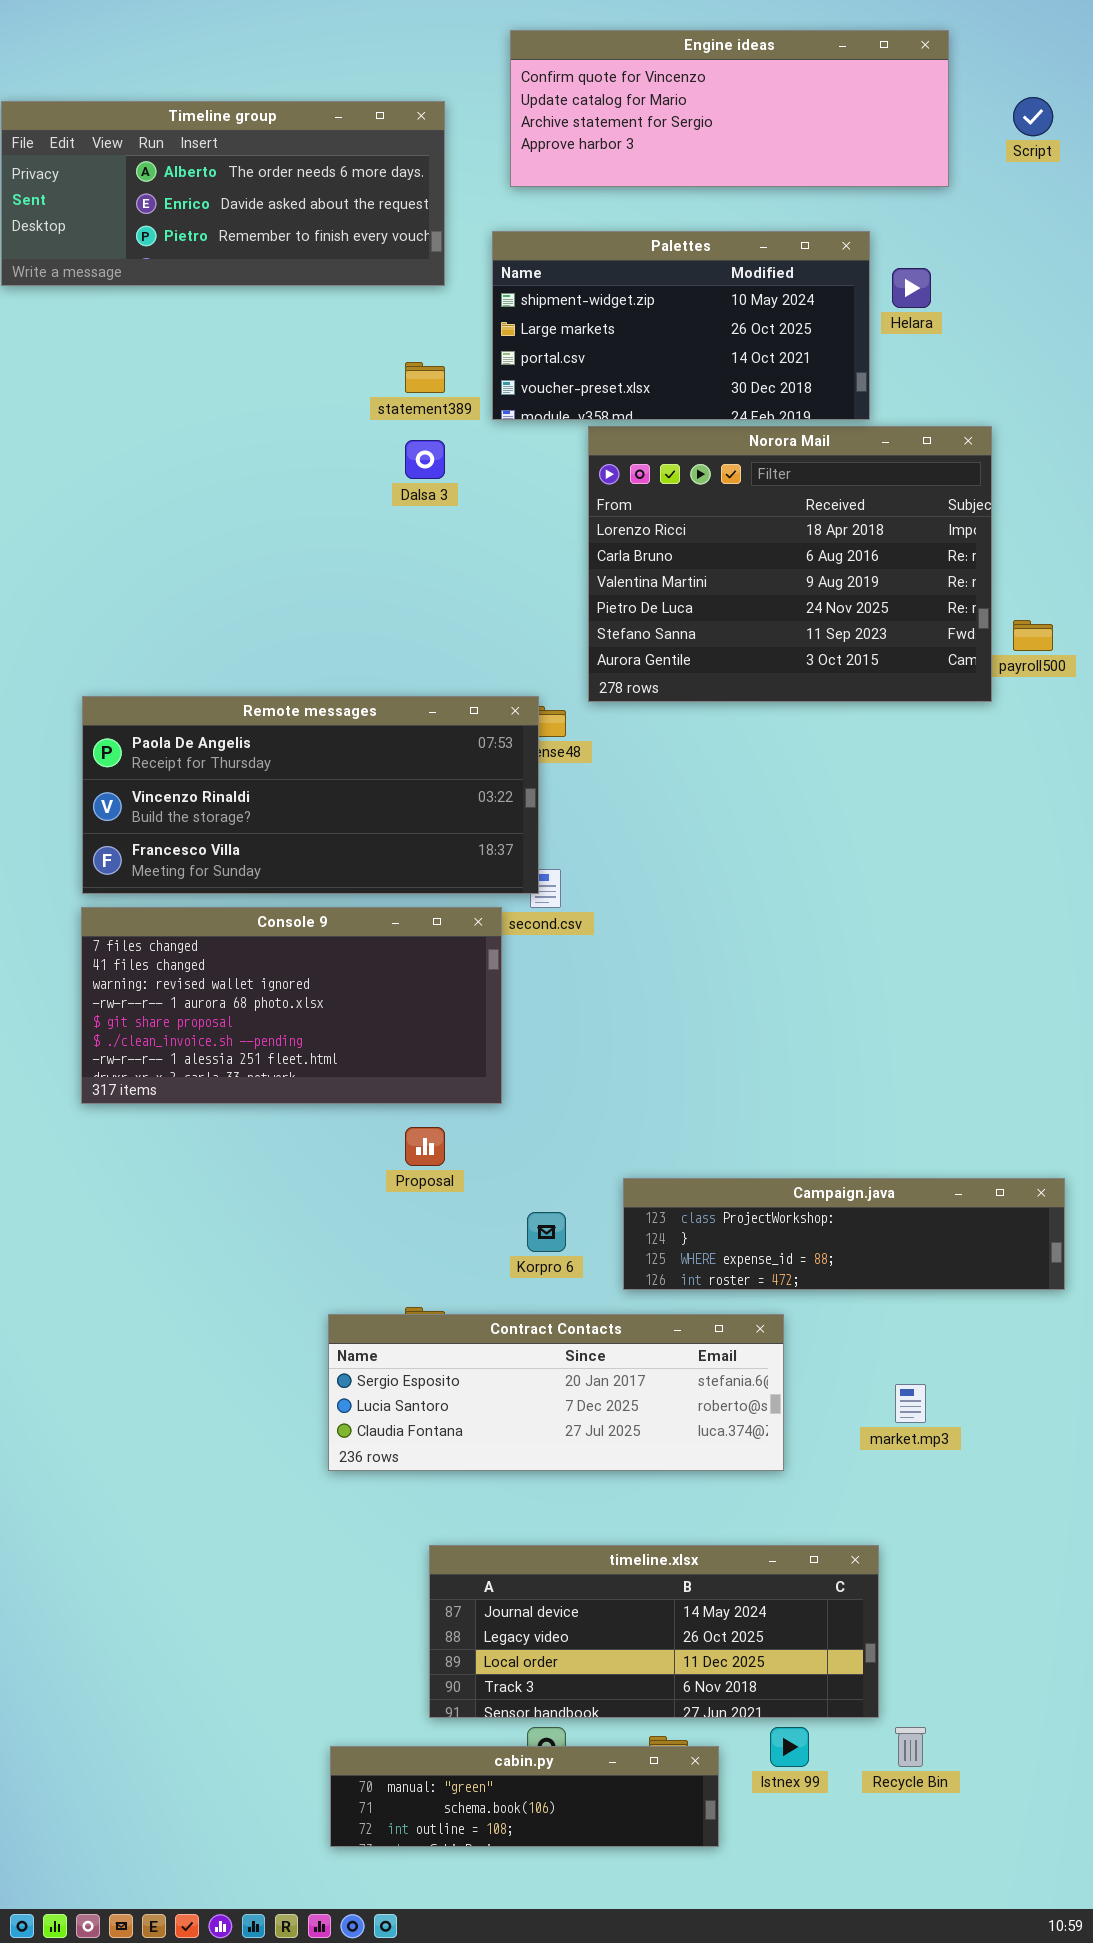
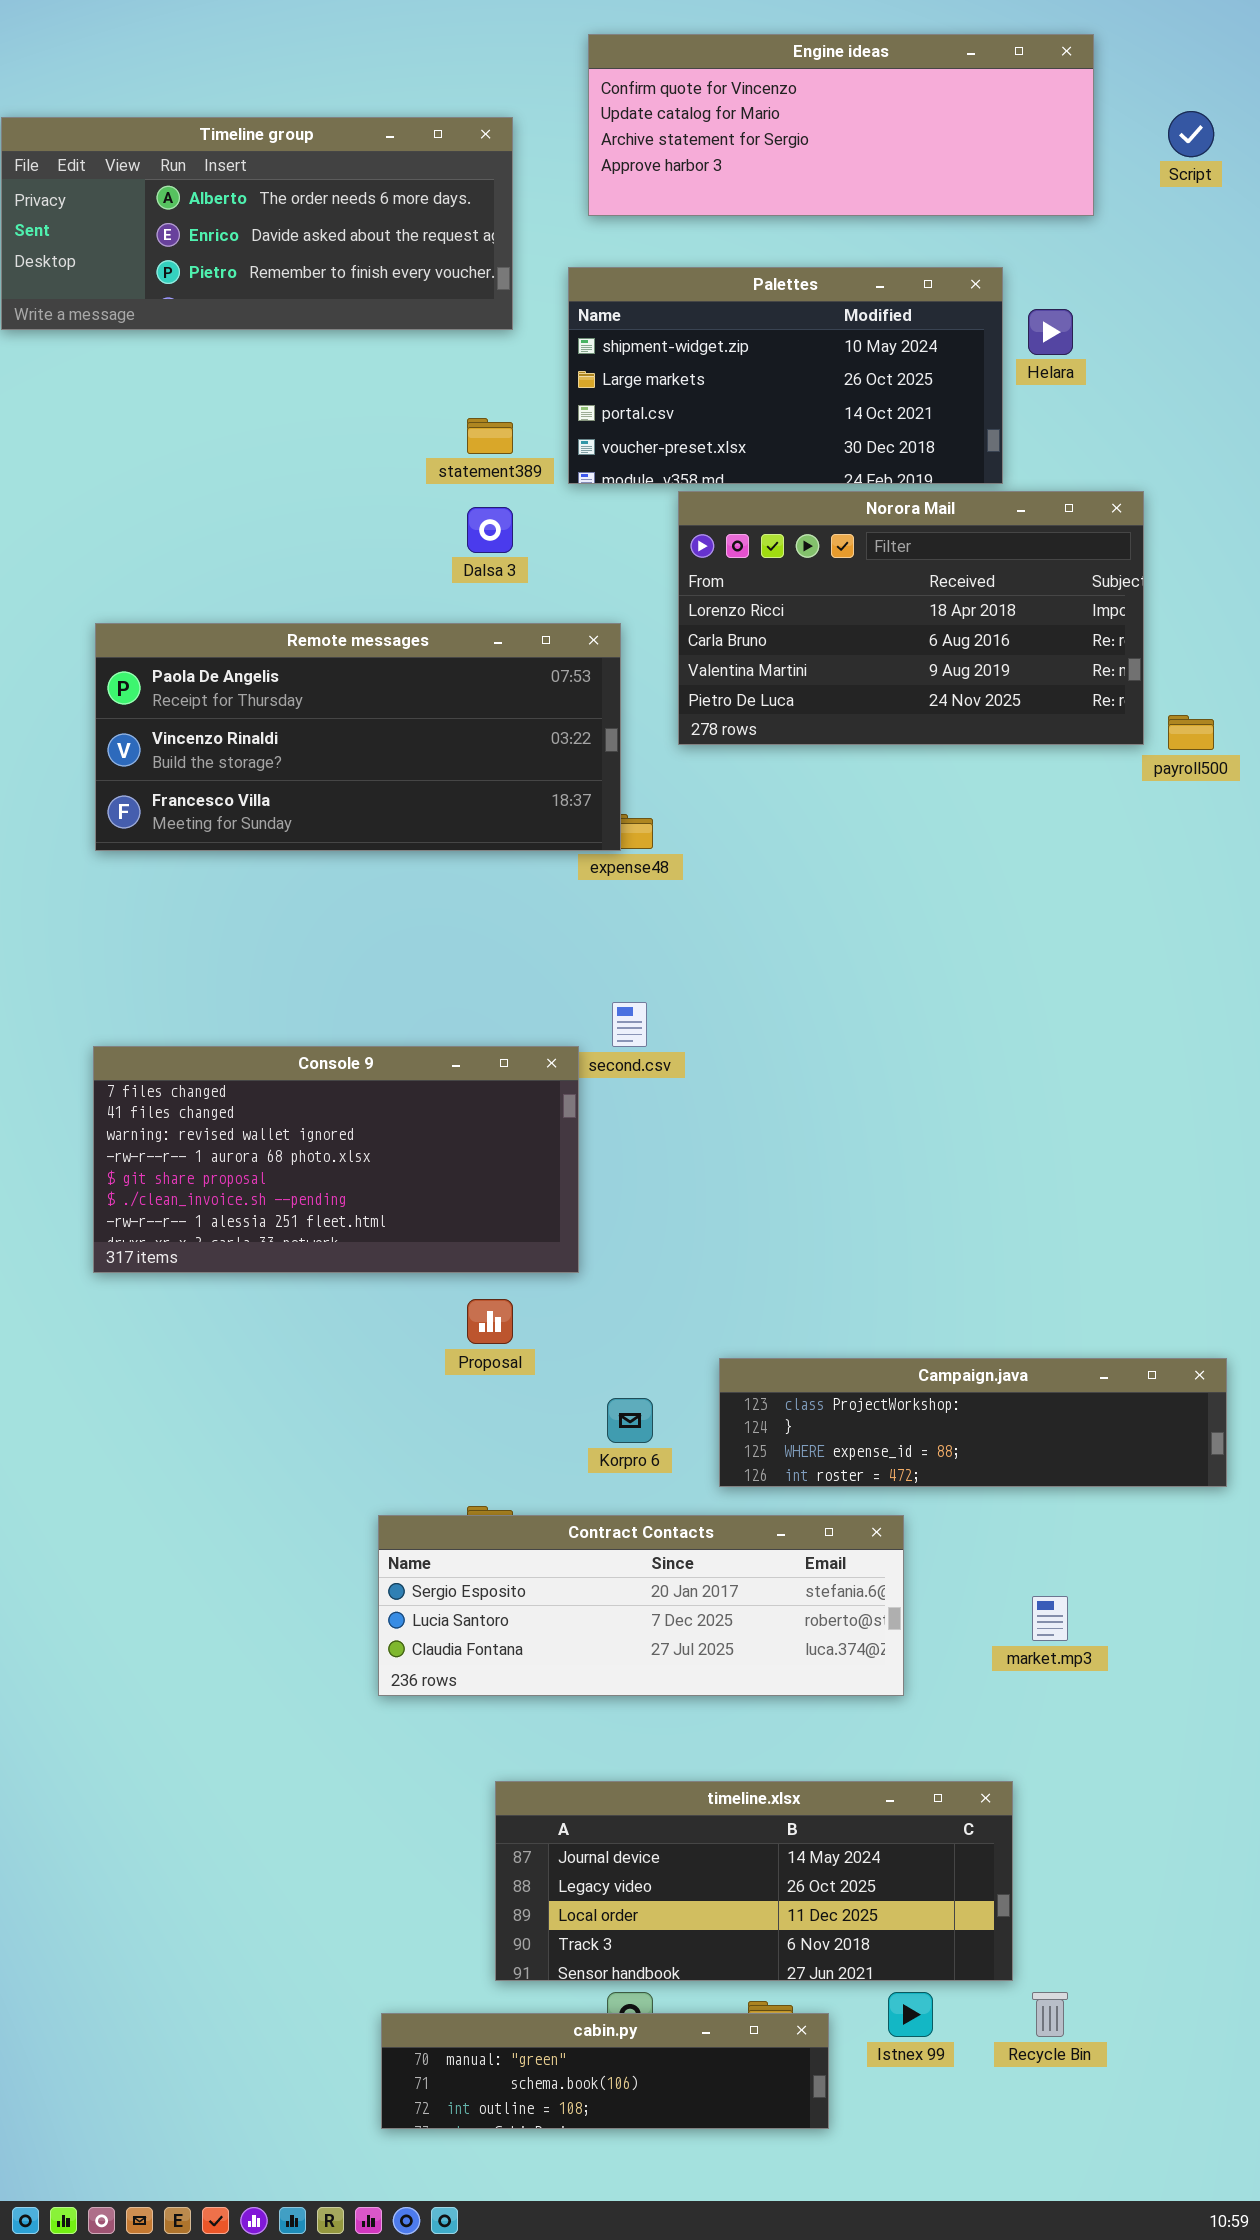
Norora Mail: [588,426,992,702] -> [678,491,1144,745], resized
Remote messages: [82,696,539,894] -> [95,623,621,851], moved

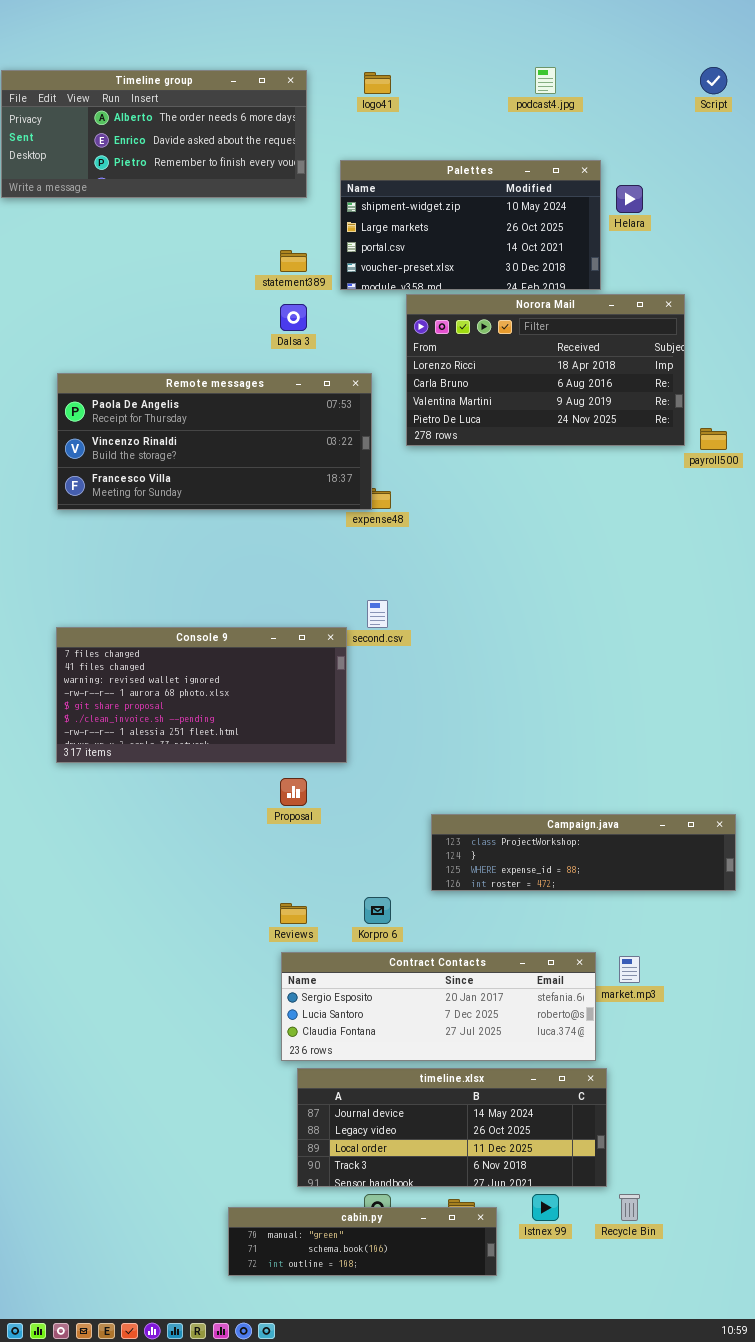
Engine ideas: [588,34,1094,216] -> none, closed
Korpro 6: [607,1398,653,1443] -> [364,897,391,924], moved
Contract Contacts: [378,1515,904,1696] -> [281,952,596,1061], moved

